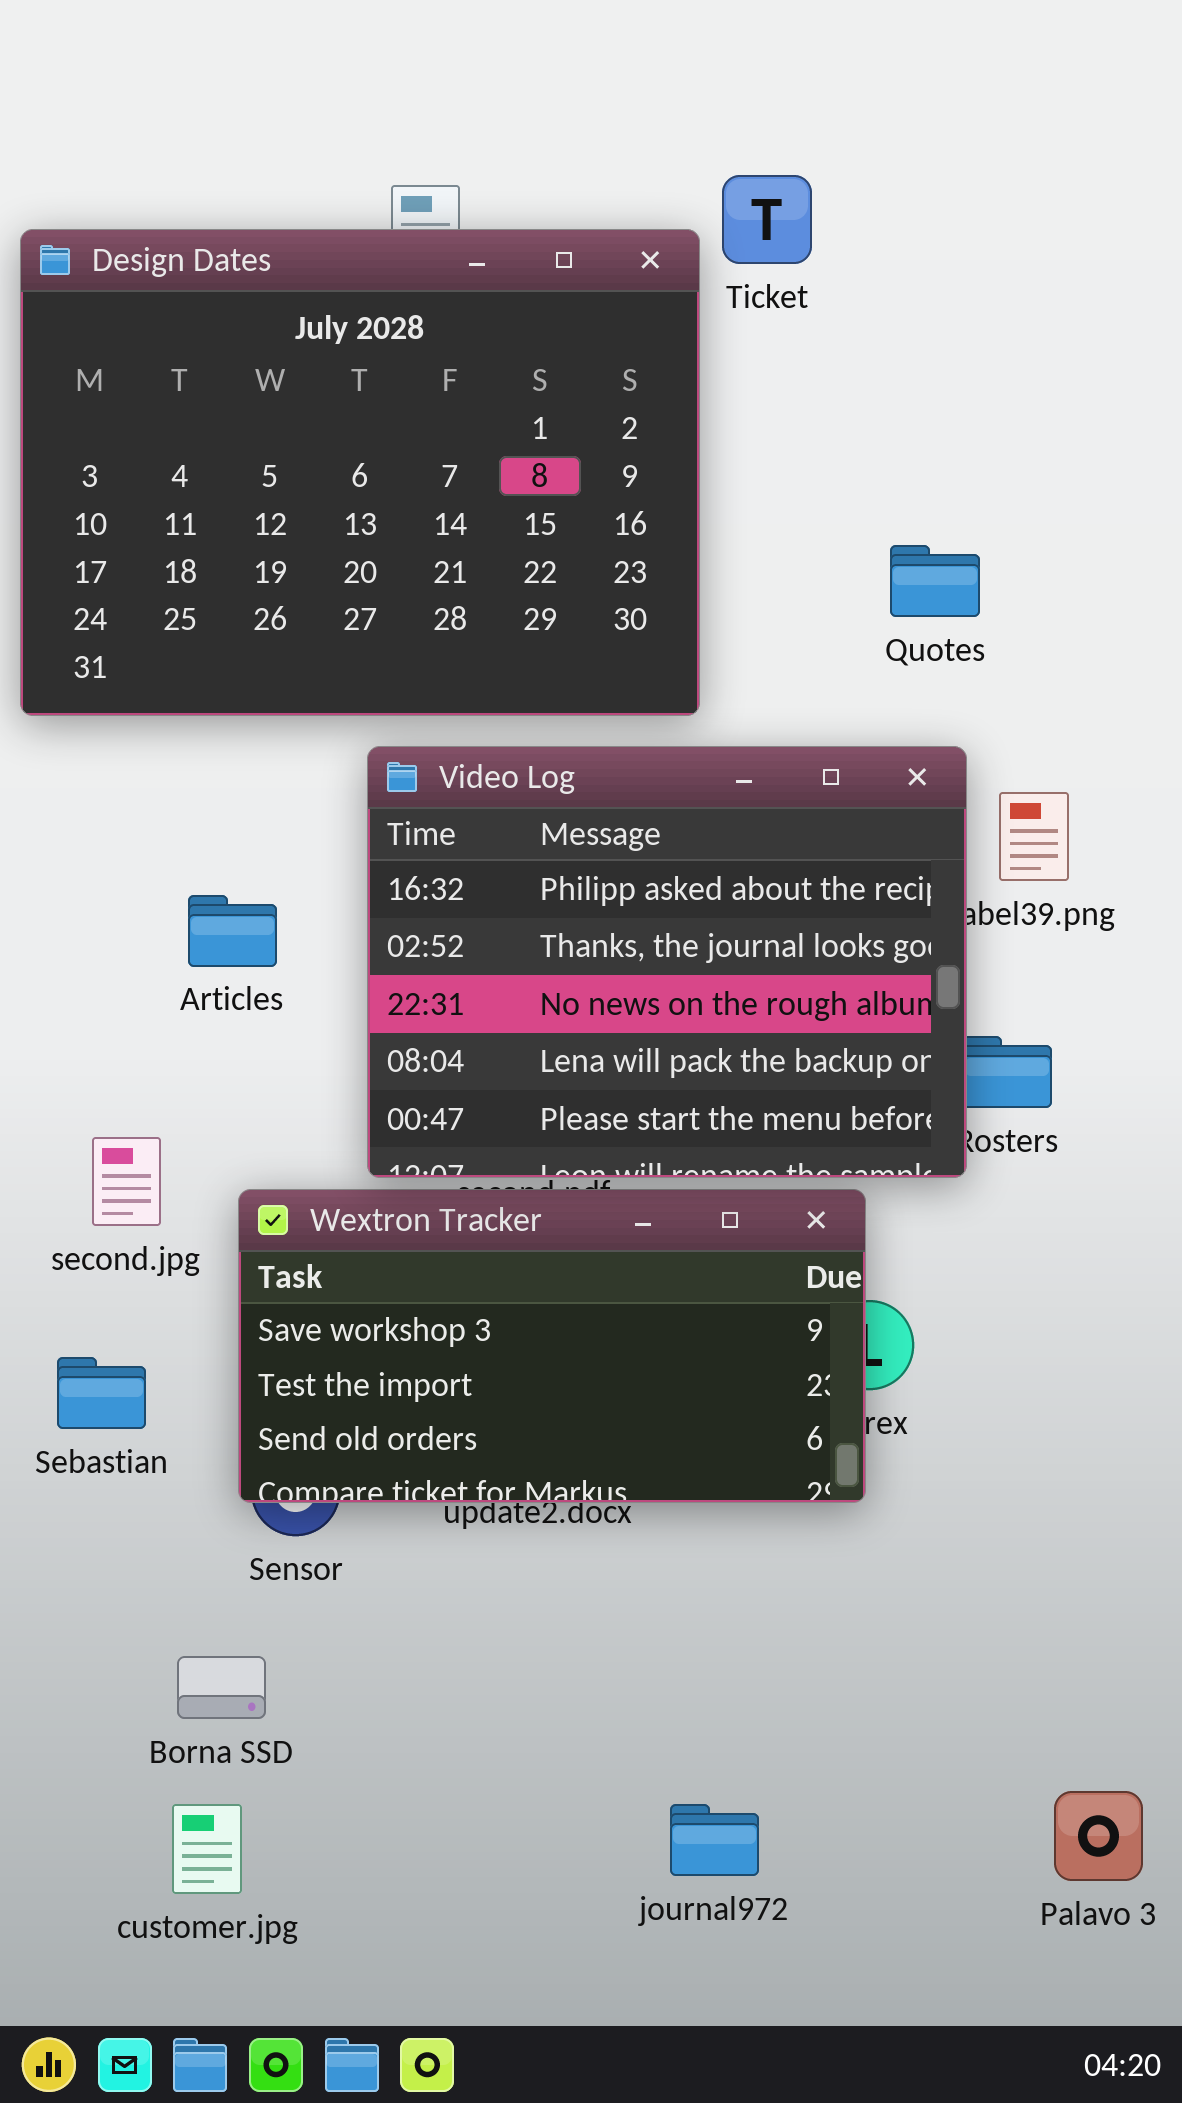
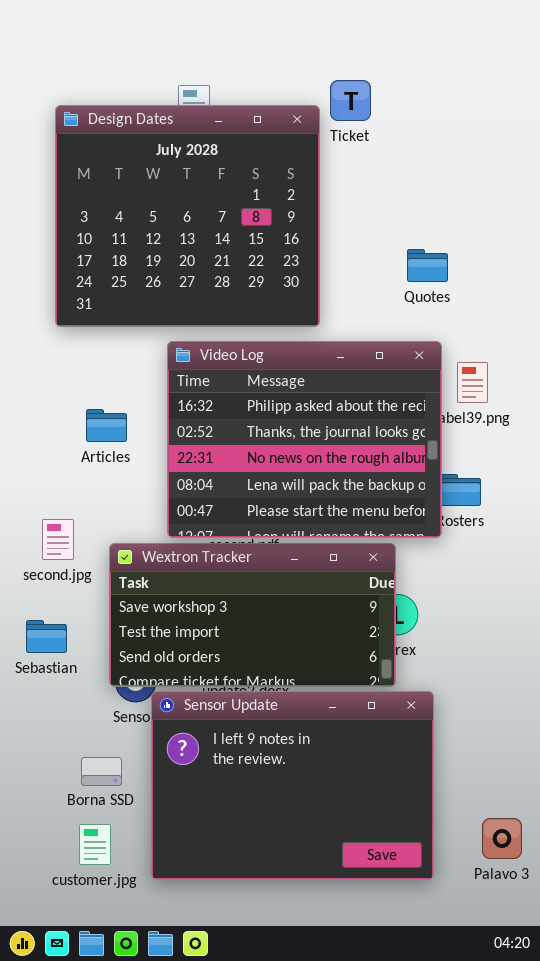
Design Dates: [20,229,700,716] -> [55,105,320,327], resized
Sensor Update: none -> [151,691,434,880], opened

